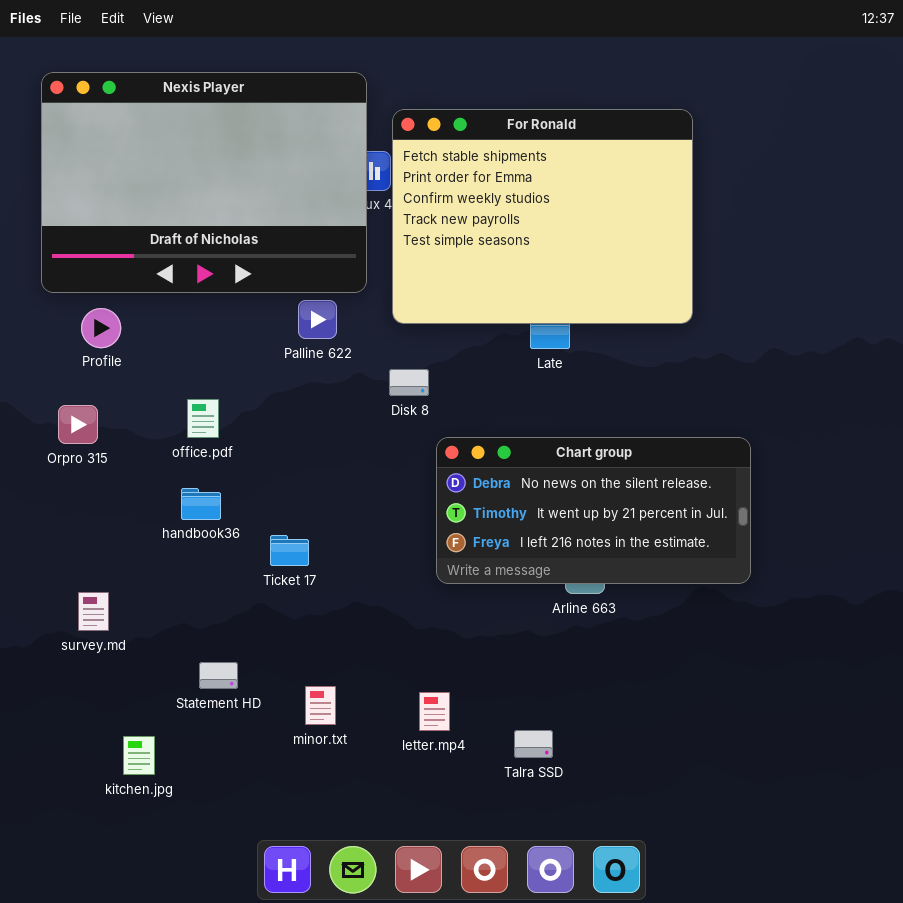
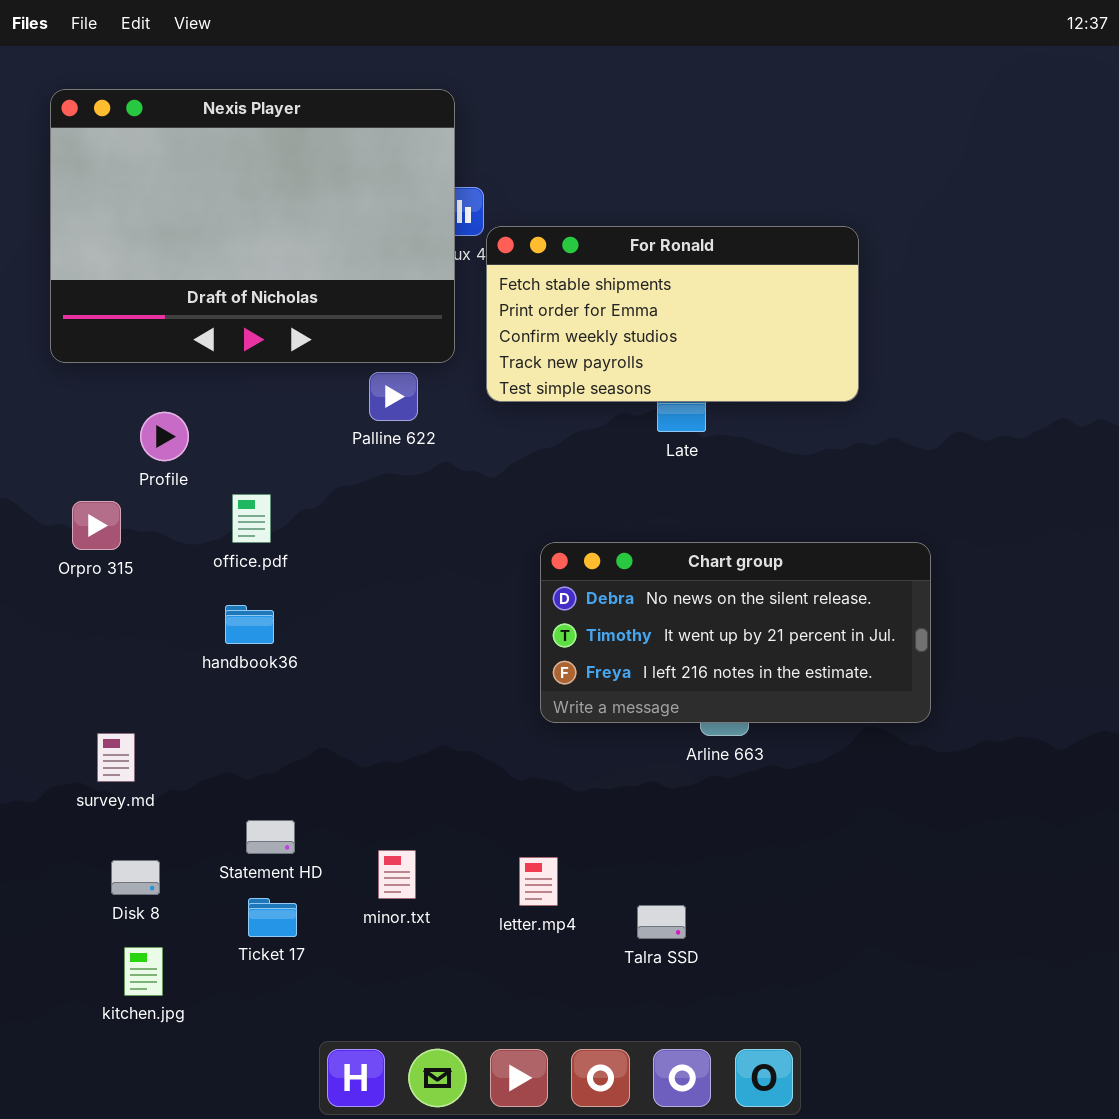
For Ronald: [392,109,693,324] -> [486,226,859,402], resized
Profile: [81,308,121,348] -> [140,412,189,461], moved
Disk 8: [389,369,429,396] -> [111,860,160,895], moved
Ticket 17: [270,535,309,566] -> [248,898,297,937], moved
kitchen.jpg: [123,736,155,775] -> [124,947,163,996], moved

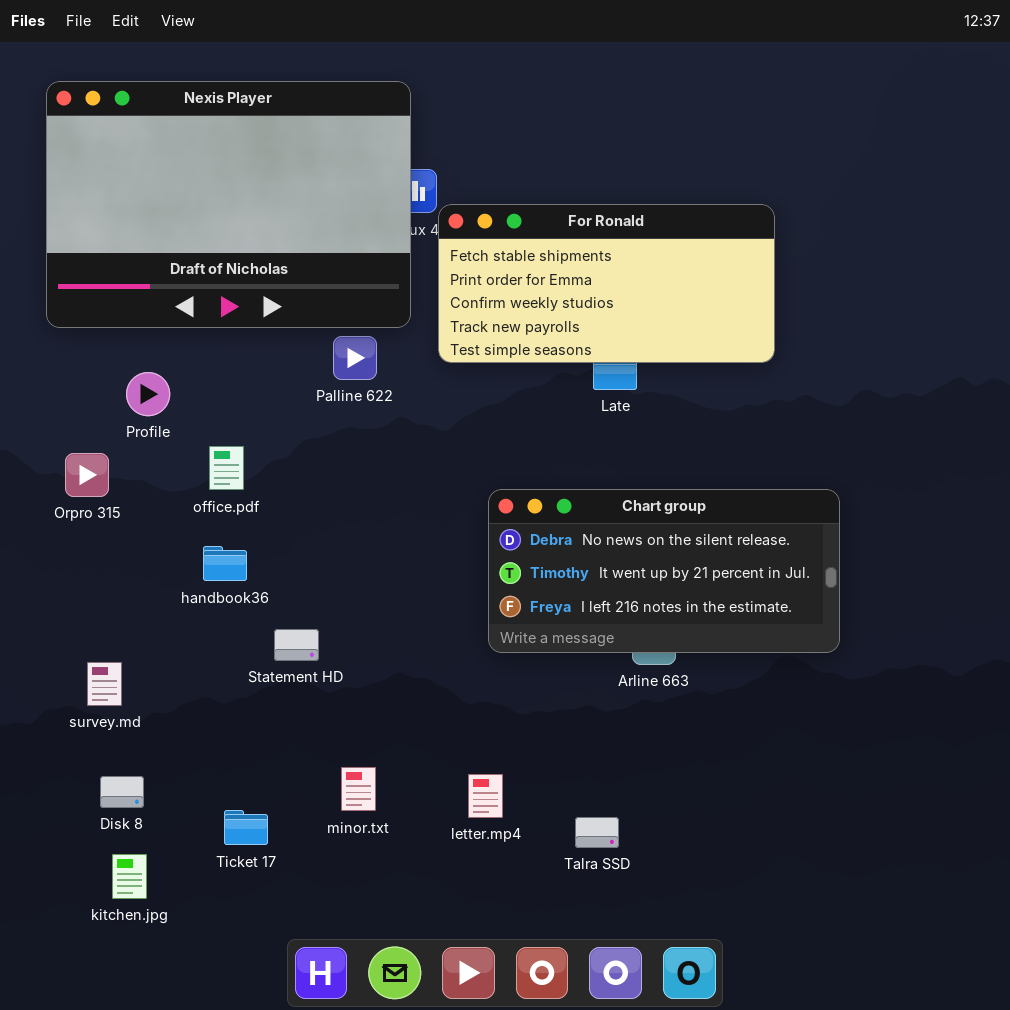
Statement HD: [246,820,295,854] -> [274,629,319,661], moved

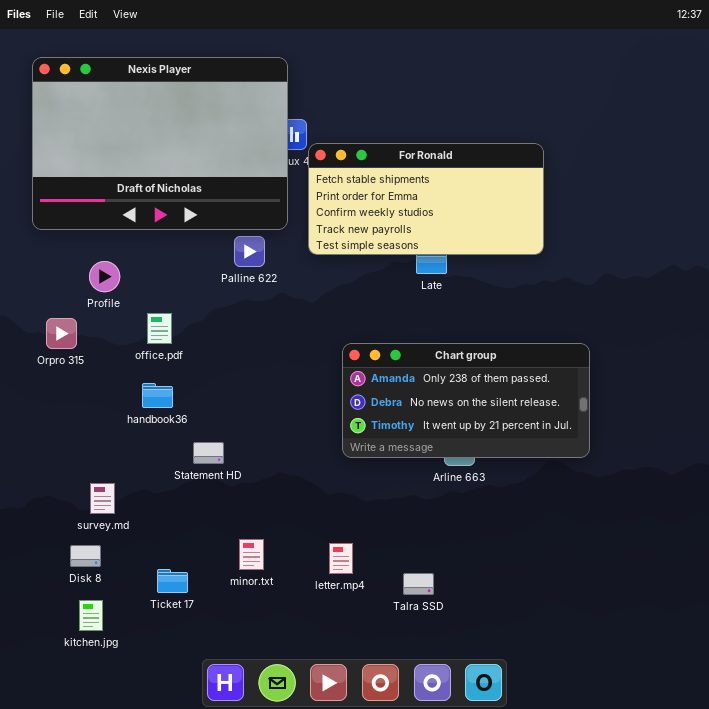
Chart group: [488,489,840,653] -> [342,343,590,458], scrolled up 1 row
survey.md: [87,662,122,706] -> [90,483,115,514], moved

